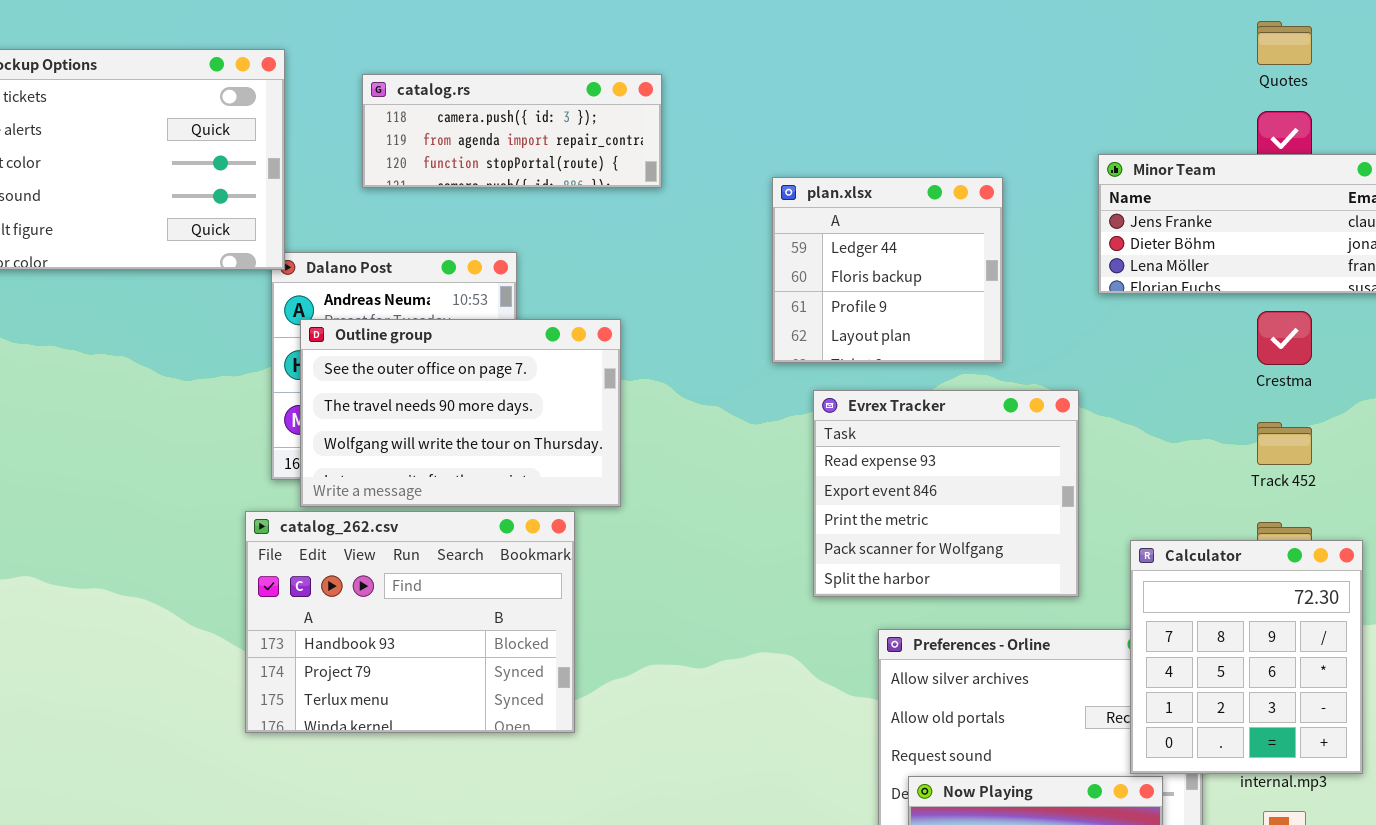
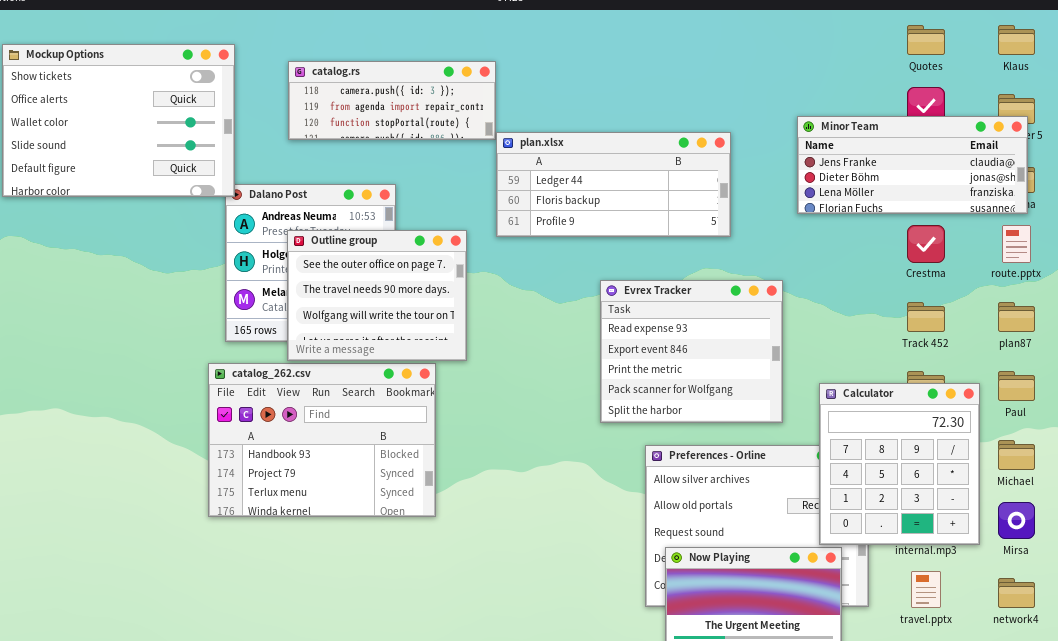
plan.xlsx: [772,177,1003,363] -> [496,132,731,237], resized
Outline group: [300,319,621,507] -> [287,230,467,361], resized

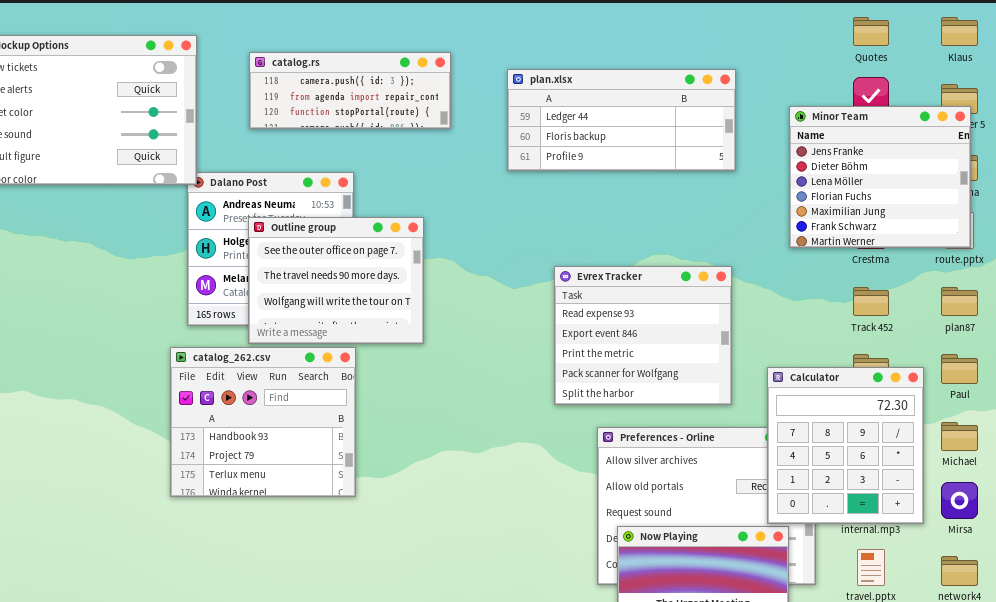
Minor Team: [797,116,1028,214] -> [789,106,971,248], resized
plan.xlsx: [496,132,731,237] -> [507,69,736,171], moved
catalog_262.csv: [208,363,436,517] -> [170,347,356,497], resized

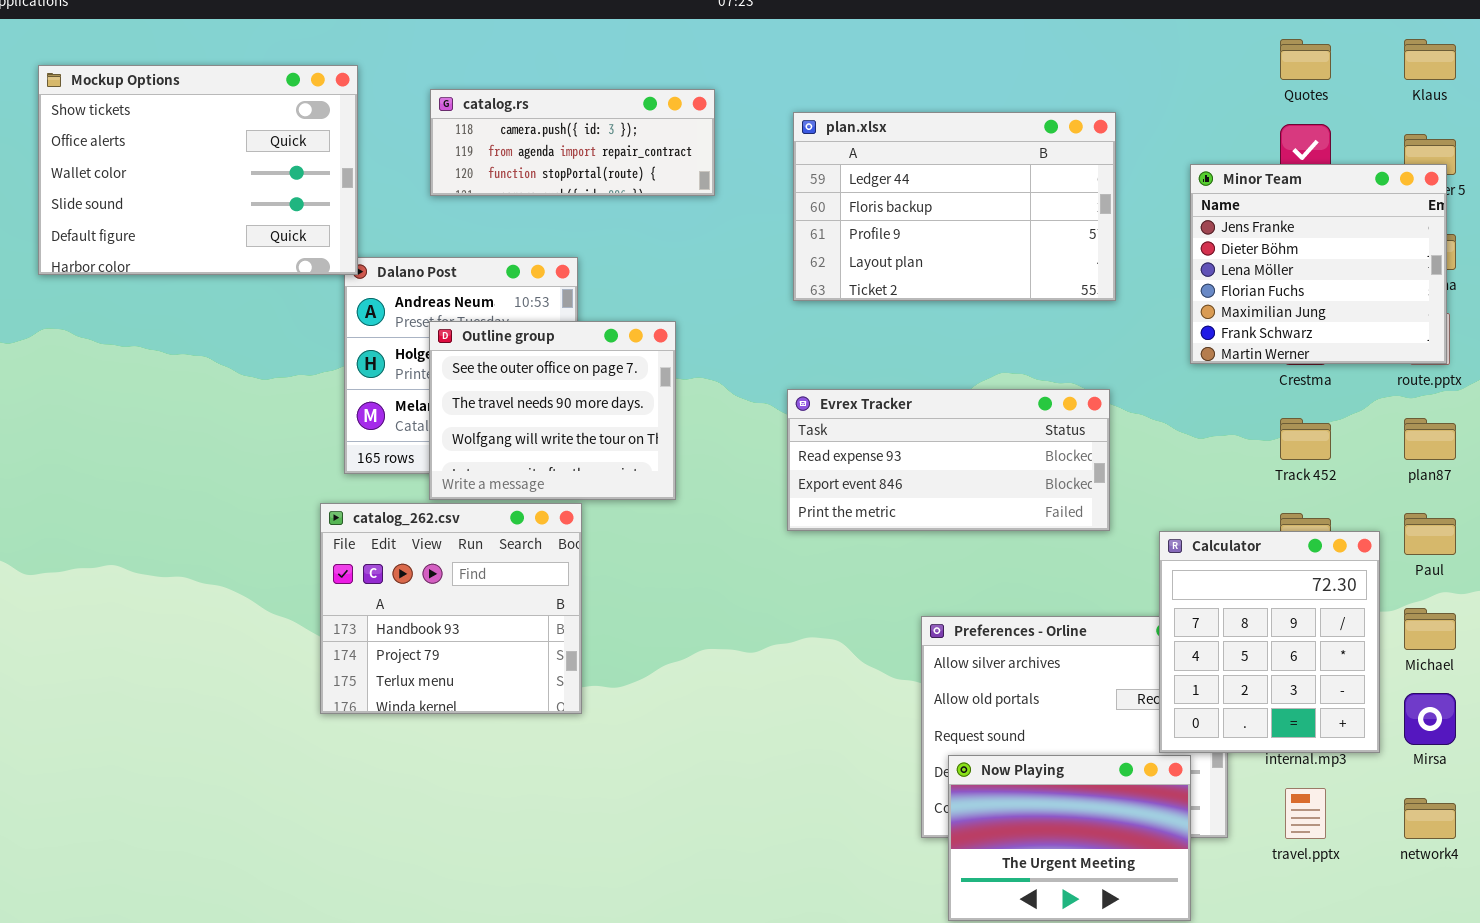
plan.xlsx: [507,69,736,171] -> [793,112,1116,301], resized
Evrex Tracker: [554,266,732,405] -> [787,389,1110,531], resized

